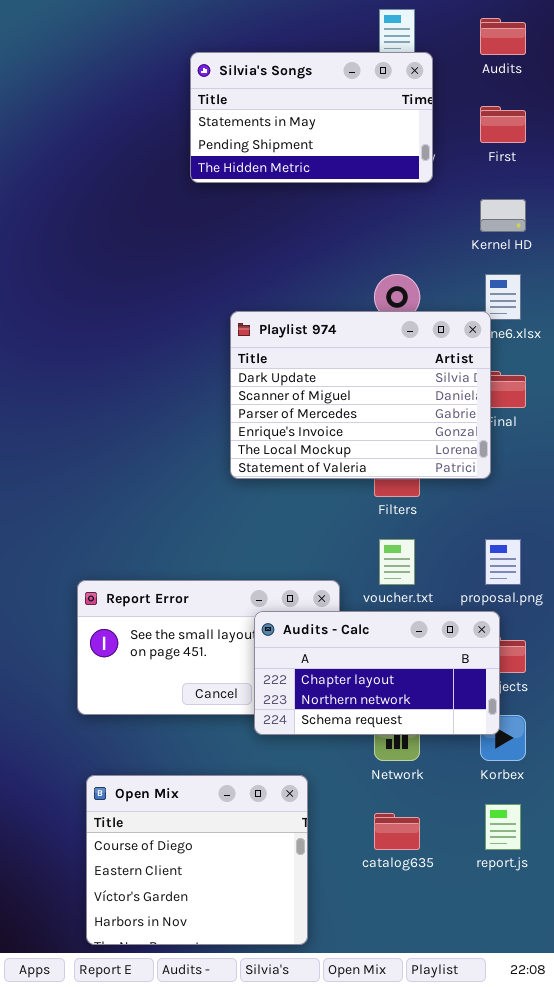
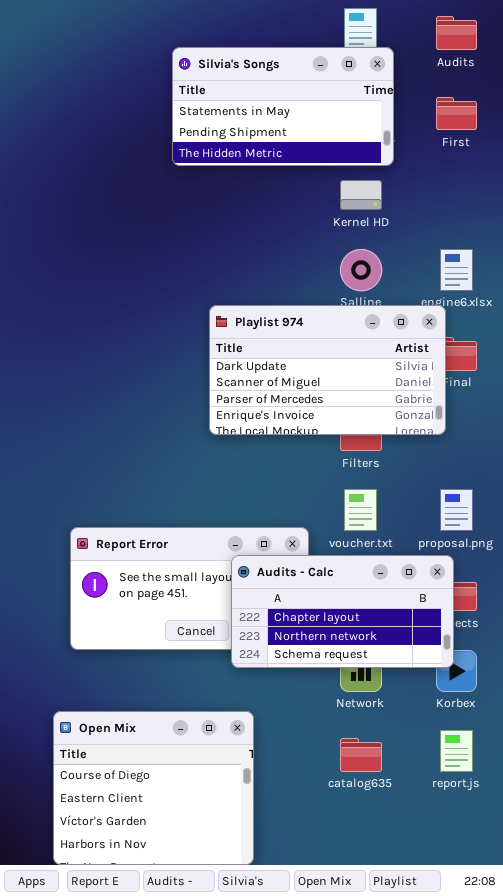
Kernel HD: [480,199,526,232] -> [340,180,382,210], moved
Playlist 974: [230,311,491,479] -> [209,305,446,435], resized
Open Mix: [86,775,308,945] -> [53,711,254,865], moved

